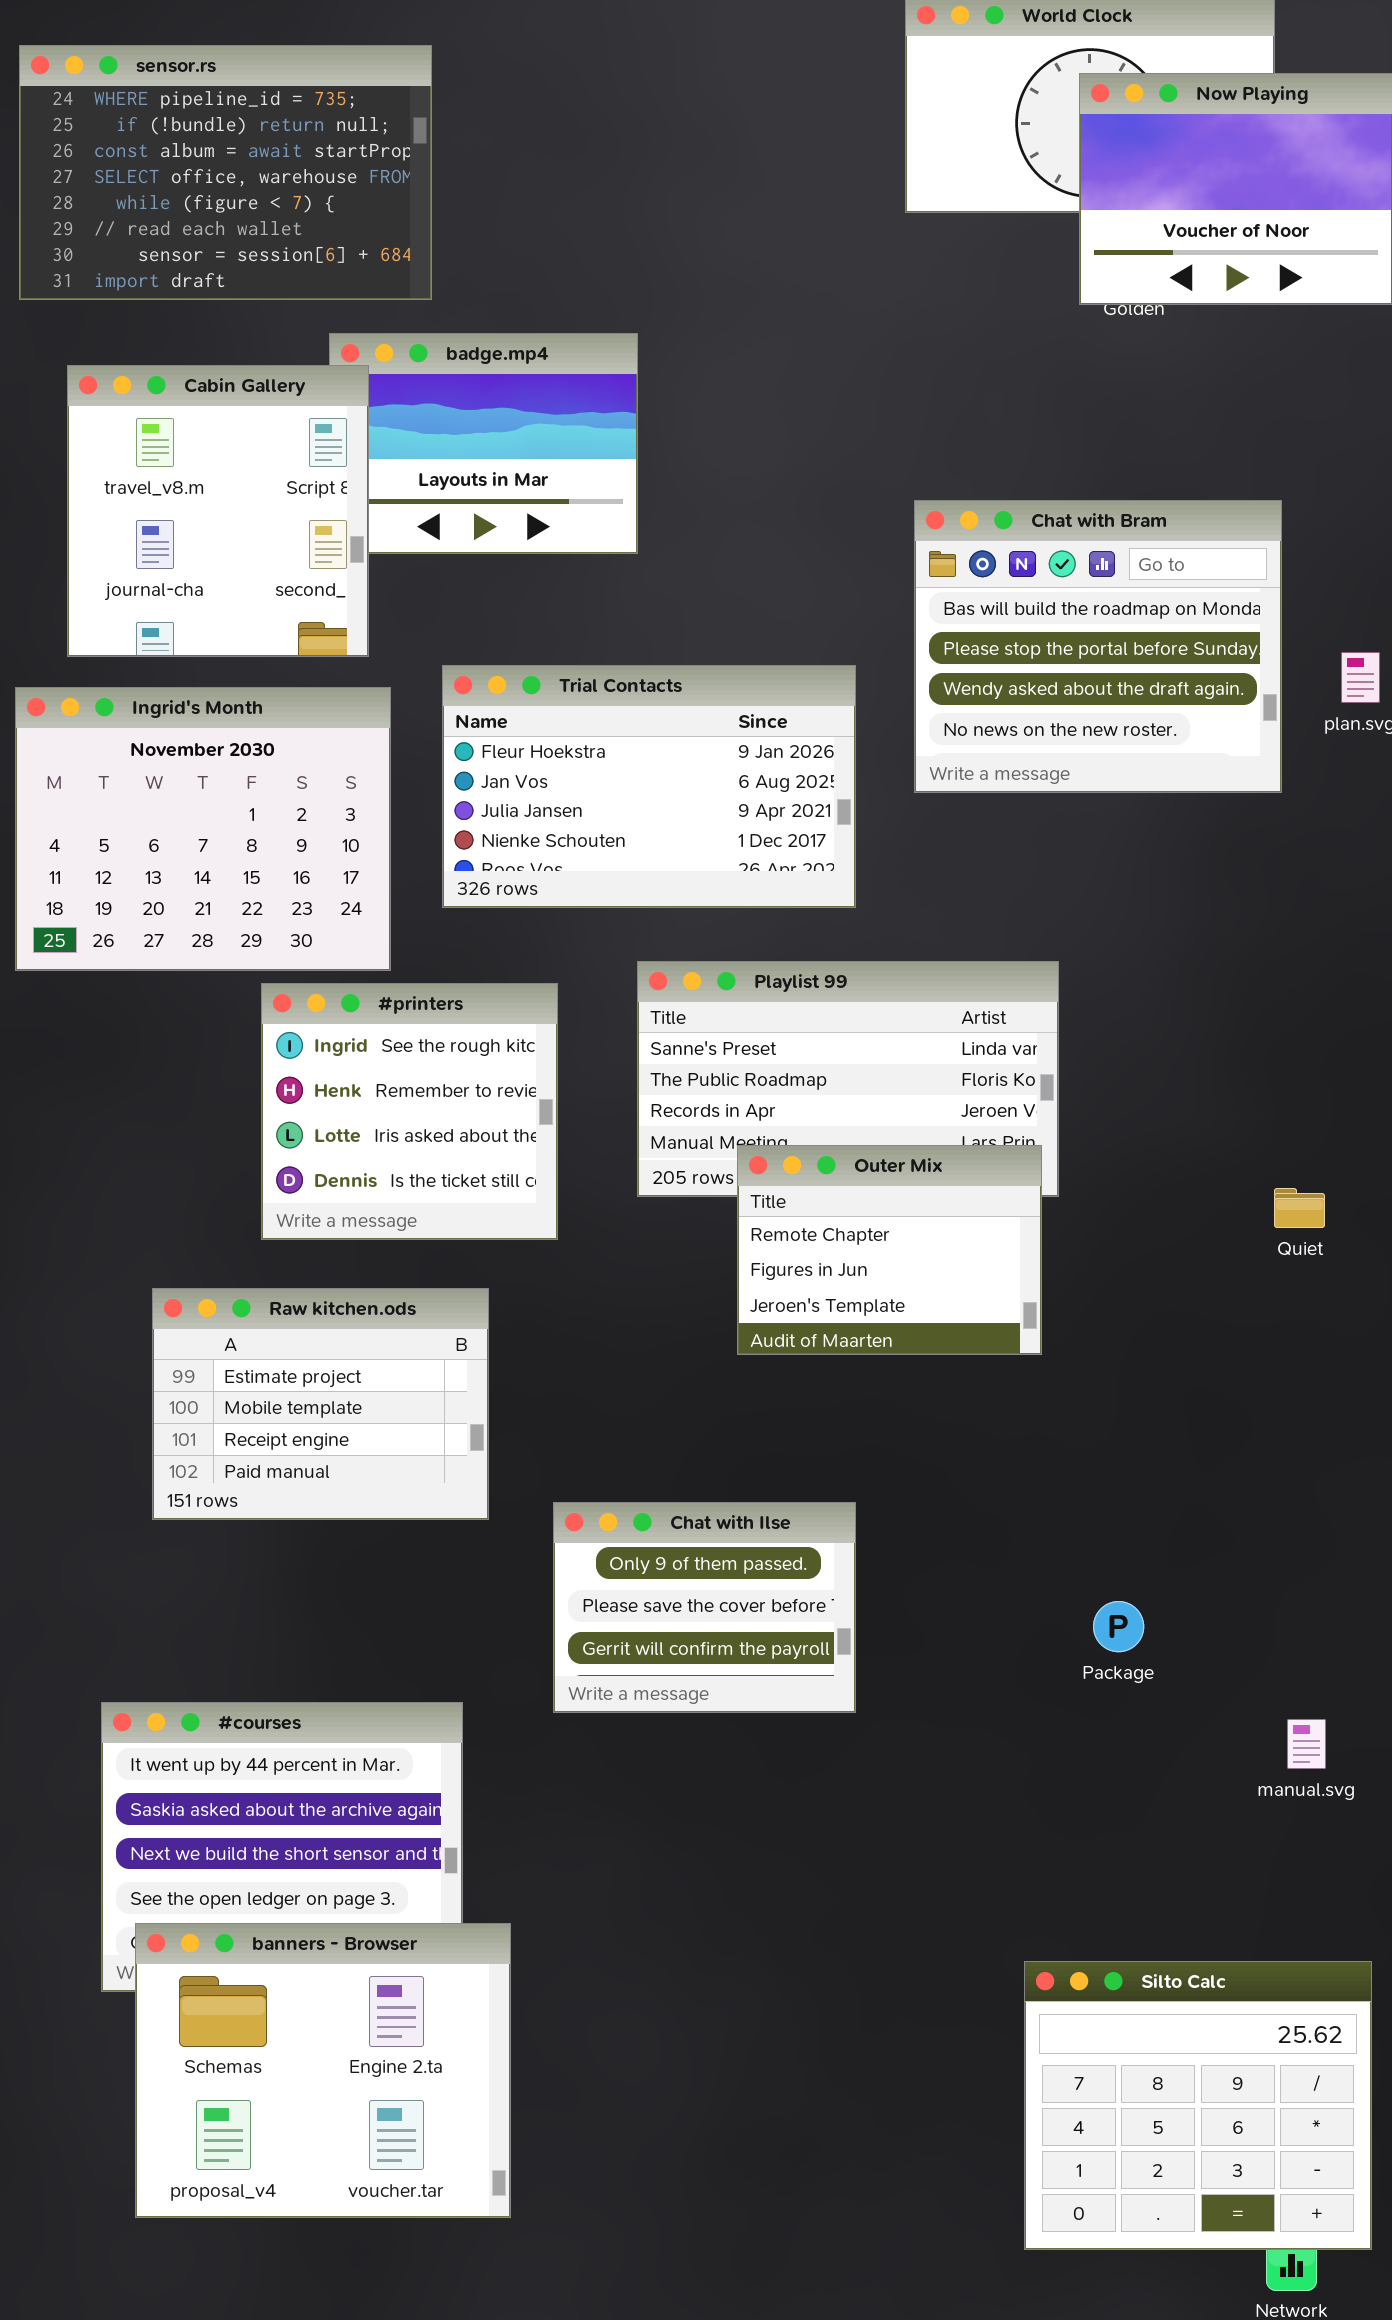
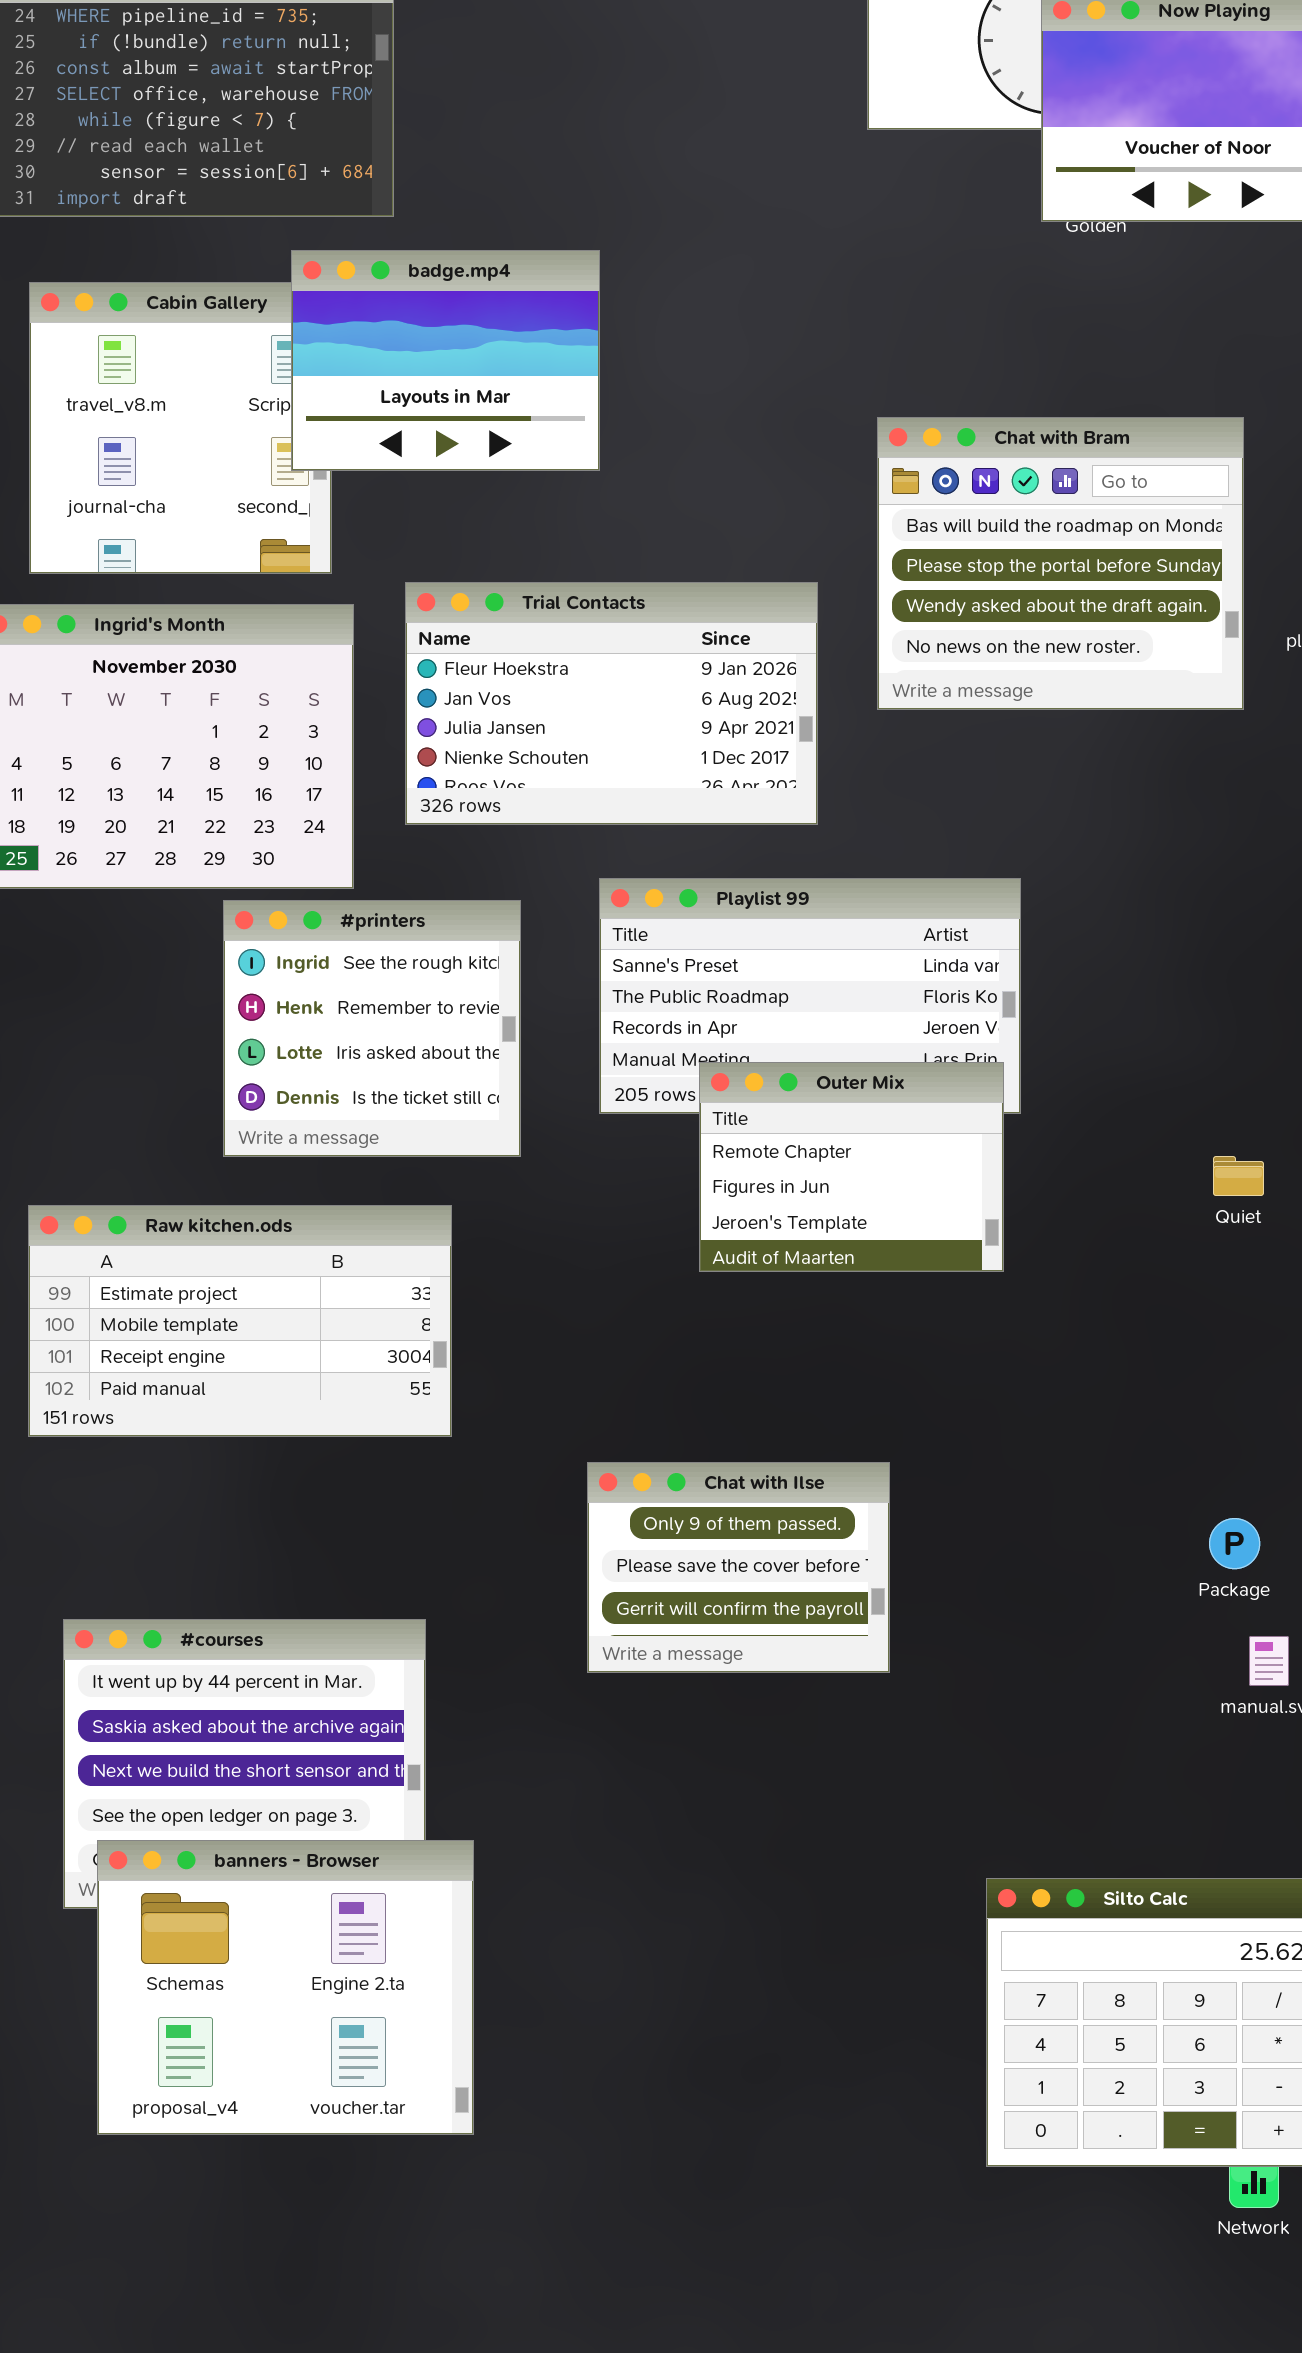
badge.mp4: [329,333,638,554] -> [291,250,600,471], raised
Quiet: [1274,1188,1325,1228] -> [1213,1156,1264,1196], moved
Raw kitchen.ods: [152,1288,489,1520] -> [28,1205,452,1437], resized
Chat with Ilse: [553,1502,856,1713] -> [587,1462,890,1673], moved
Package: [1093,1601,1144,1652] -> [1209,1518,1260,1569], moved

